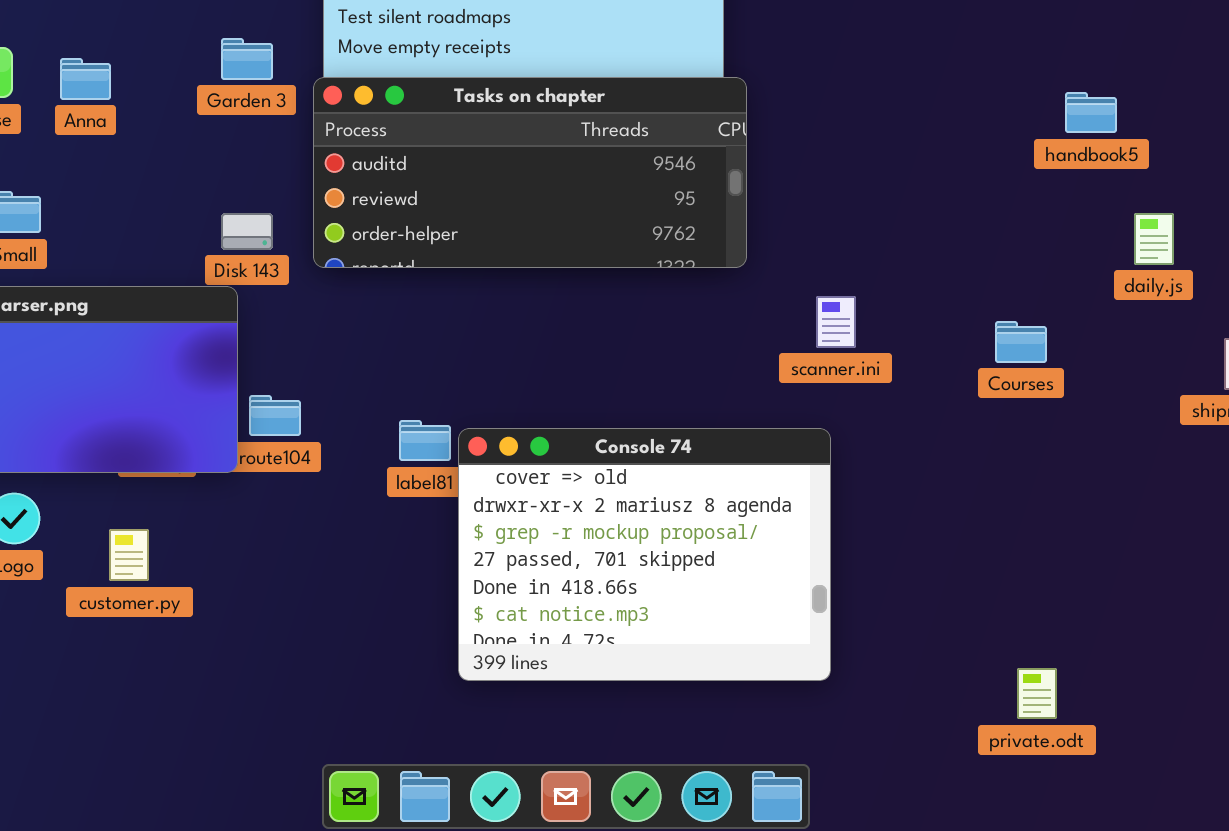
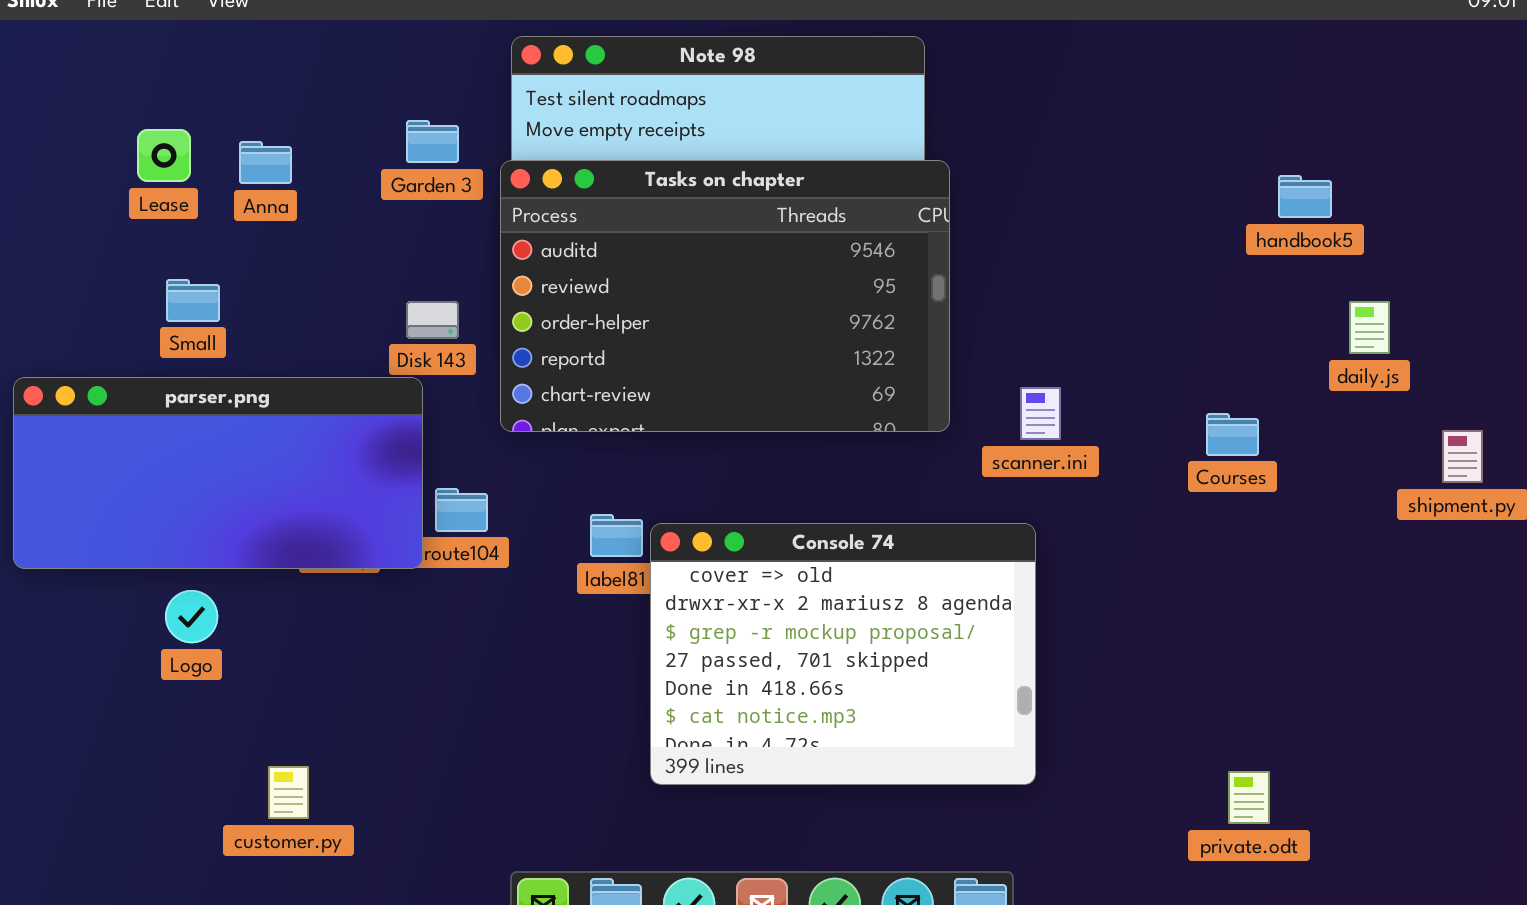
Tasks on chapter: [313,77,747,268] -> [500,160,950,432], resized
customer.py: [109,529,149,581] -> [268,766,309,819], moved

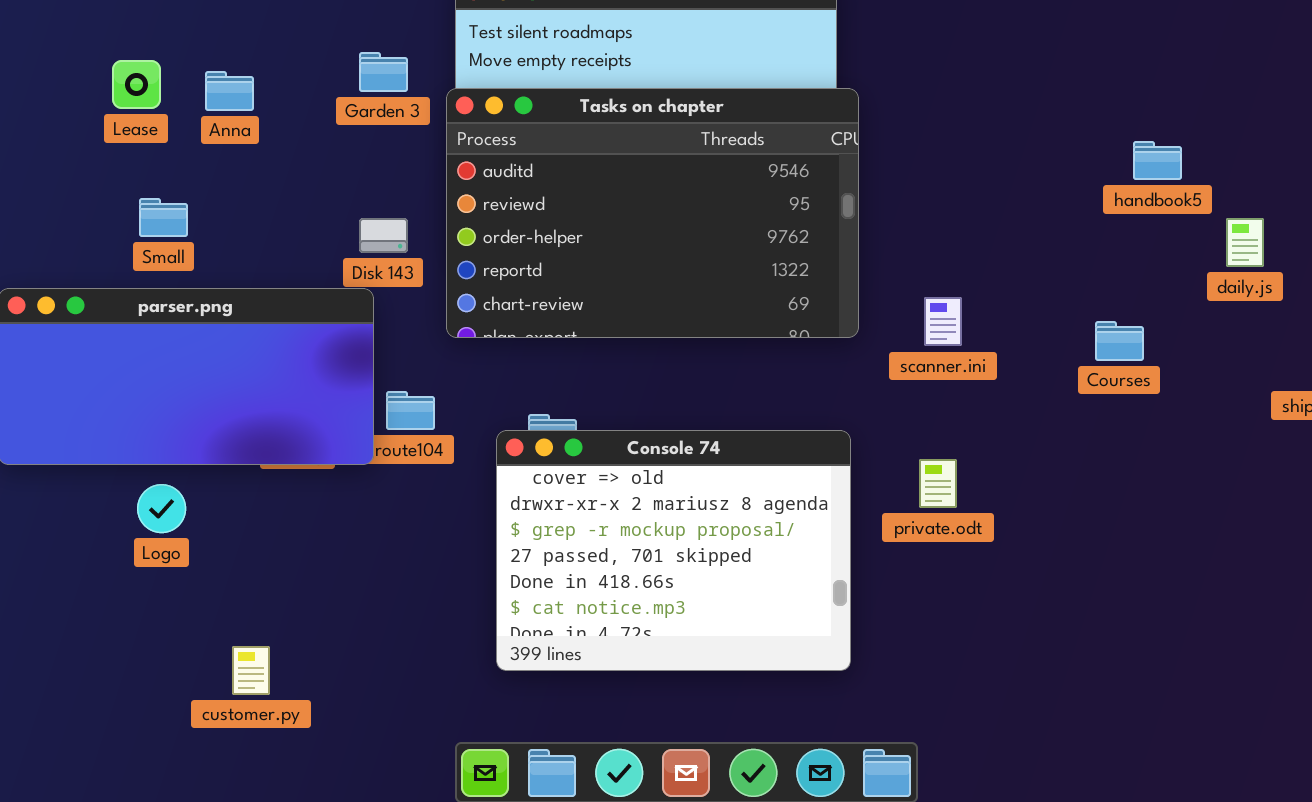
handbook5: [1278,175,1332,218] -> [1133,141,1182,180], moved
Console 74: [650,523,1036,785] -> [496,430,851,671], moved
private.odt: [1228,771,1270,824] -> [919,459,957,508], moved

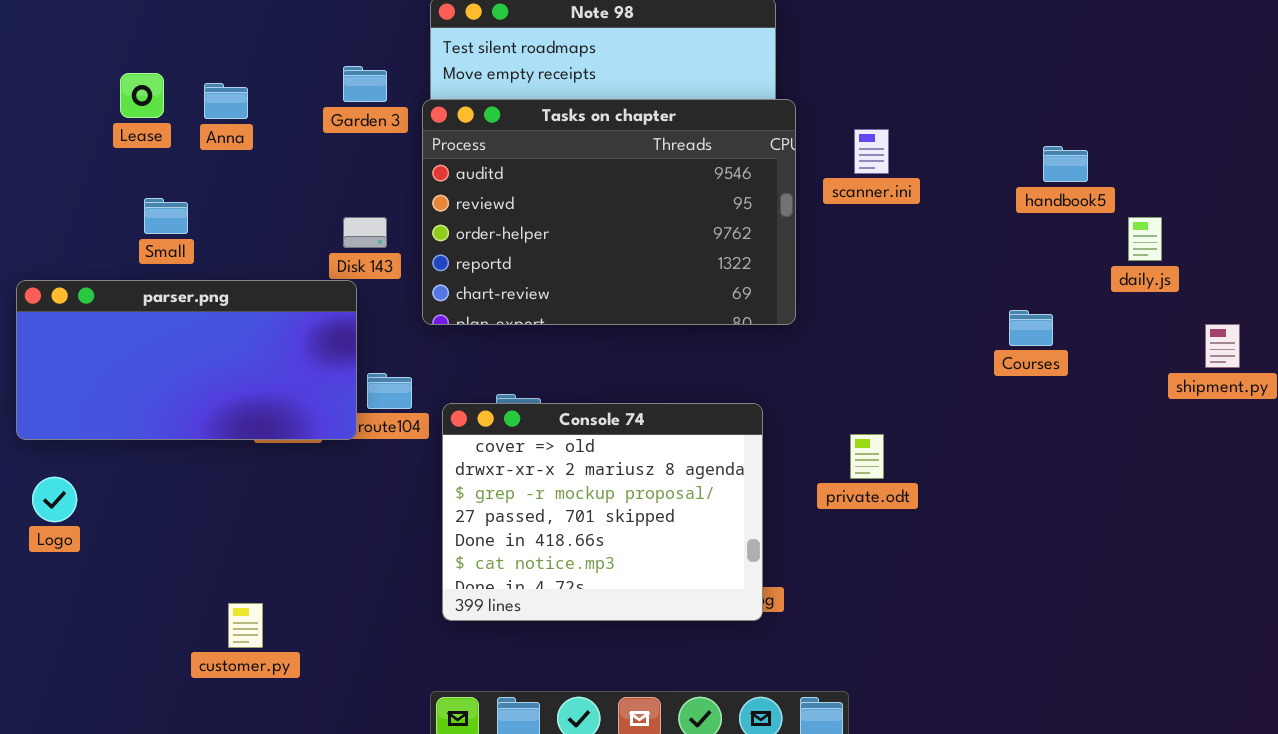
scanner.ini: [924,297,962,346] -> [854,129,889,174], moved
Console 74: [496,430,851,671] -> [442,403,763,621], moved
Logo: [137,484,186,533] -> [32,477,77,522], moved

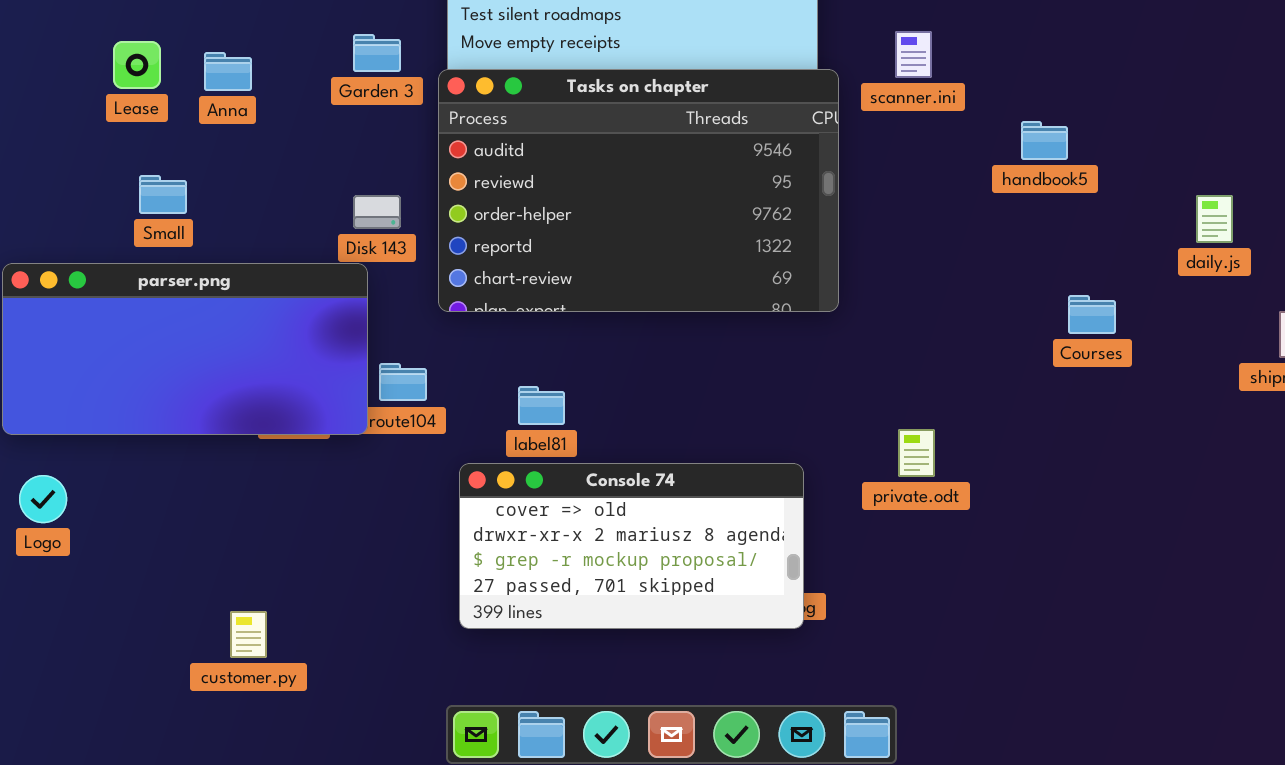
scanner.ini: [854,129,889,174] -> [895,31,932,78], moved
handbook5: [1043,146,1088,182] -> [1021,121,1068,160], moved
Console 74: [442,403,763,621] -> [459,463,804,629], resized

